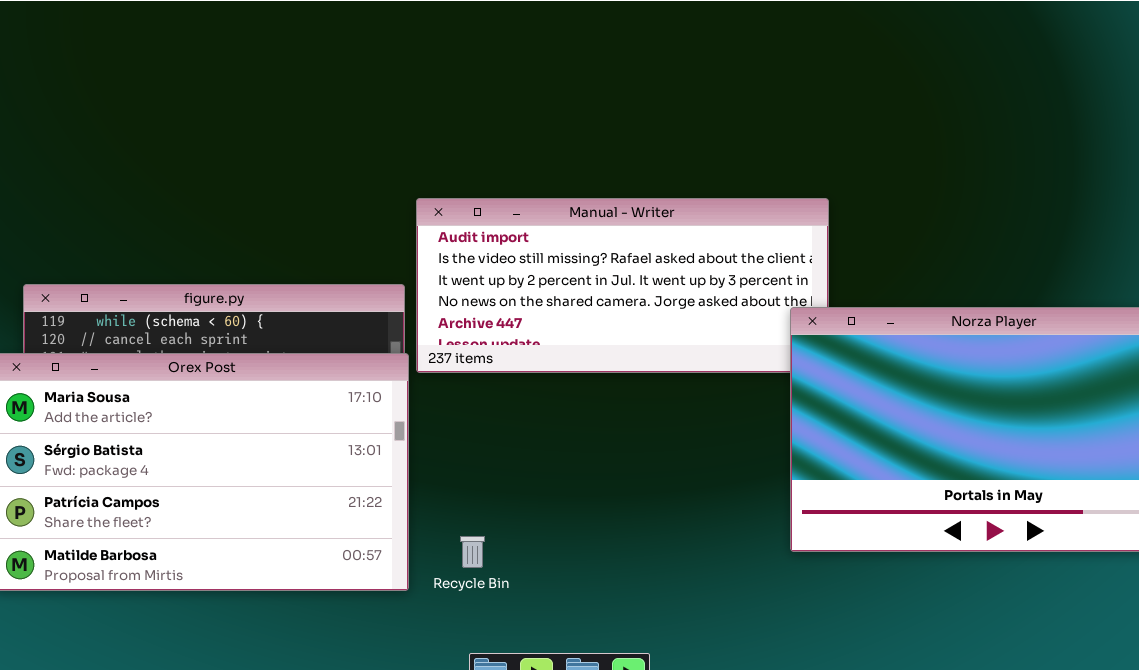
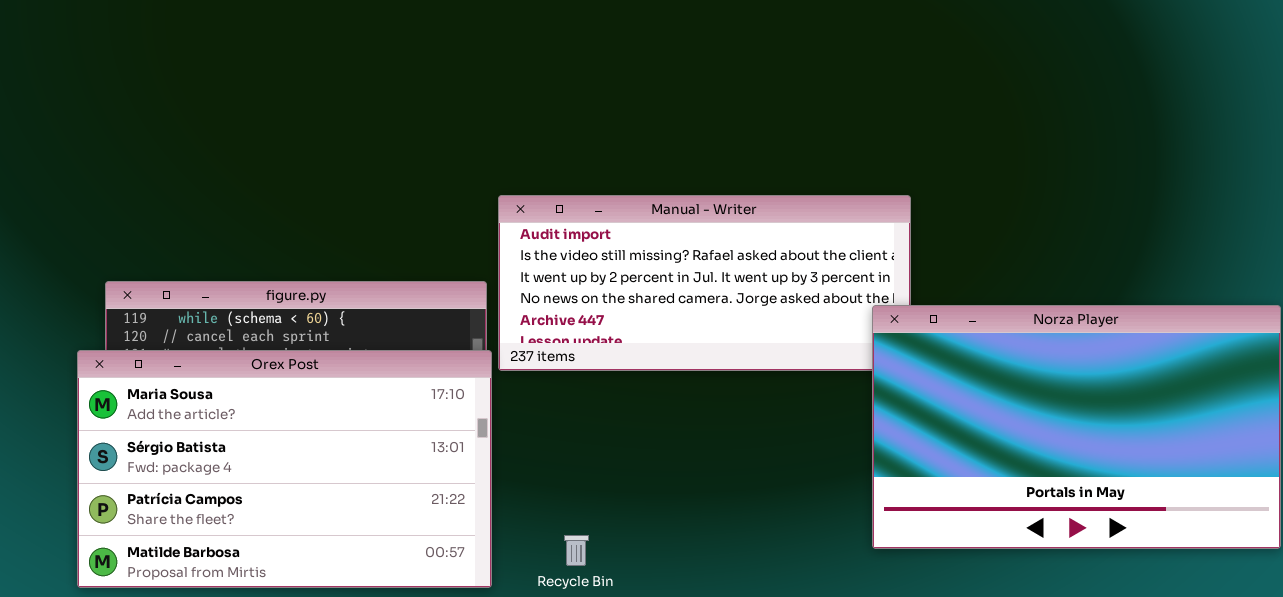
Recycle Bin: [460,536,485,568] -> [564,535,589,566], moved

